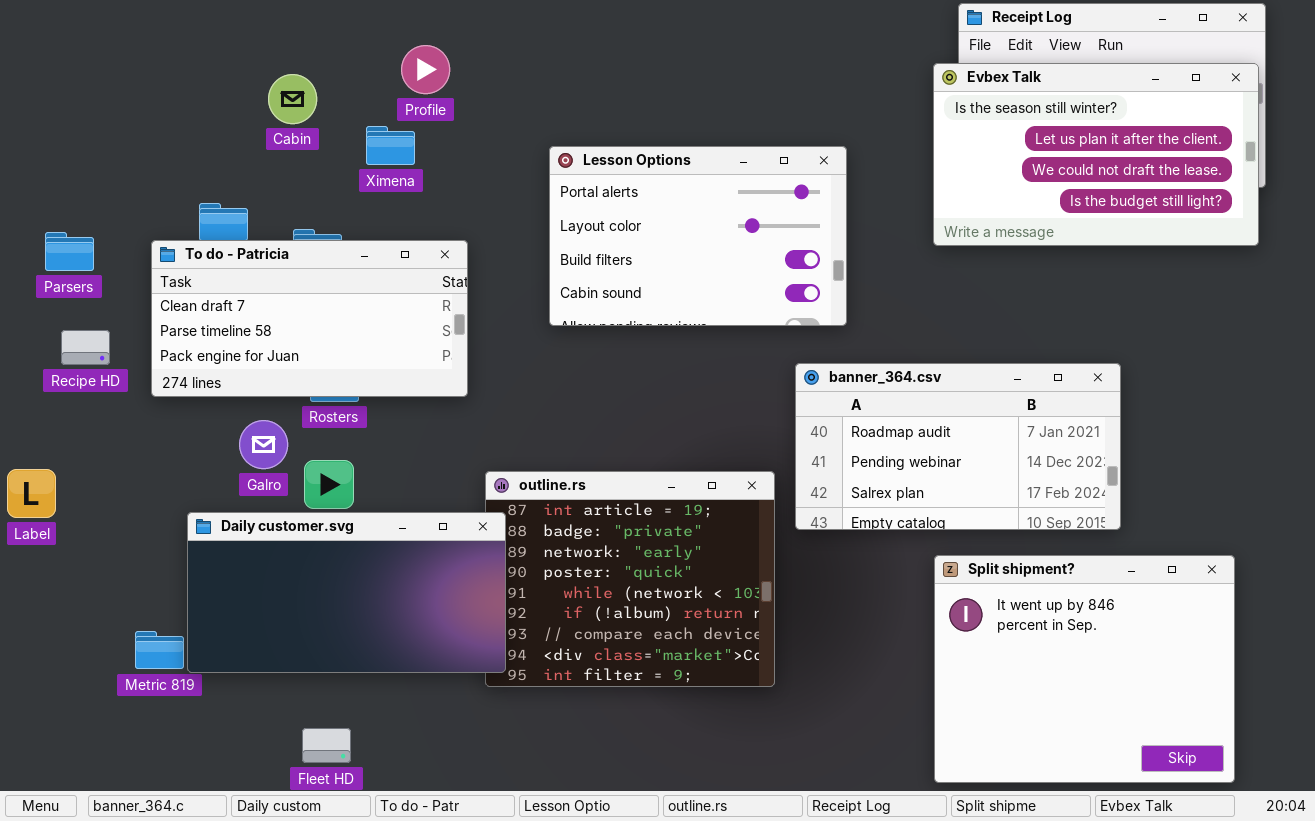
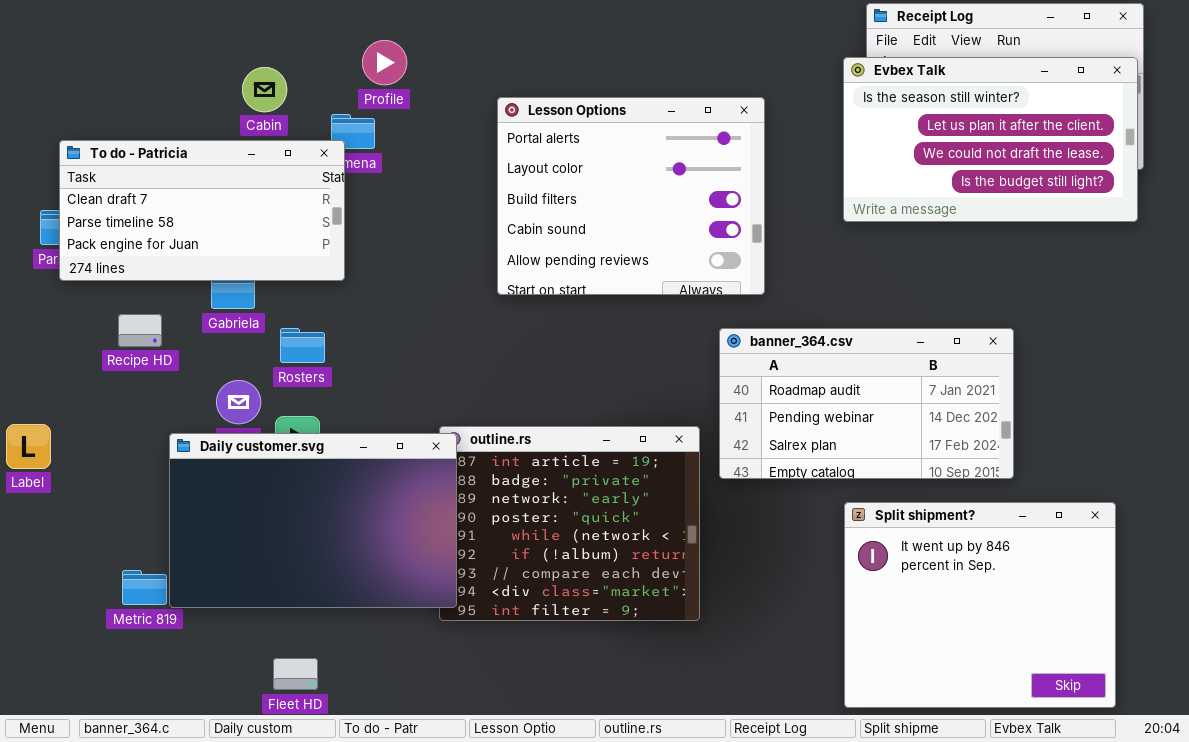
Lesson Options: [549,146,847,326] -> [497,97,765,295], resized
To do - Patricia: [151,240,468,397] -> [59,140,345,281], moved
Recipe HD: [61,330,110,365] -> [118,314,162,347], moved
Daily customer.svg: [187,512,506,673] -> [169,433,457,608], resized

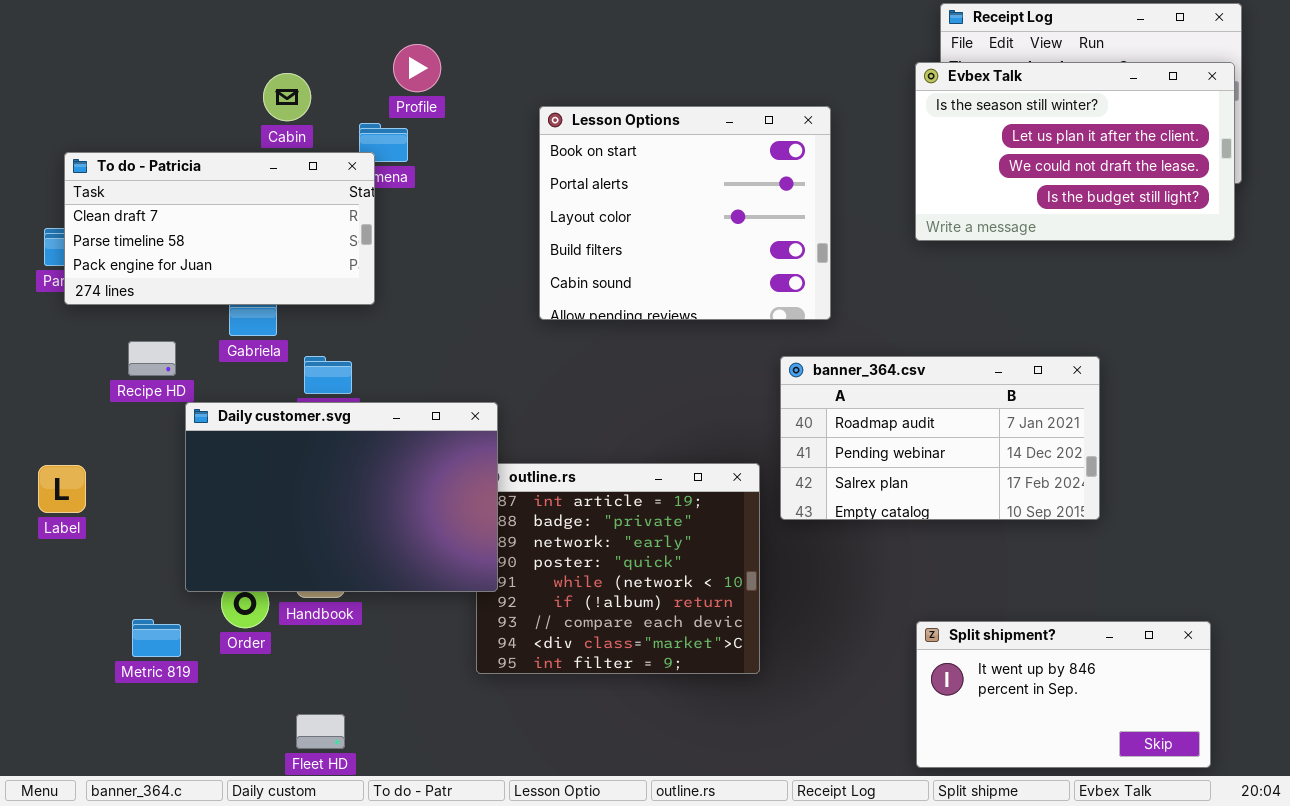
Lesson Options: [497,97,765,295] -> [539,106,831,320], scrolled up 1 row
Label: [6,424,51,469] -> [38,465,86,513], moved
Daily customer.svg: [169,433,457,608] -> [185,402,498,592], moved
Split shipment?: [844,502,1116,708] -> [916,621,1211,768], resized

